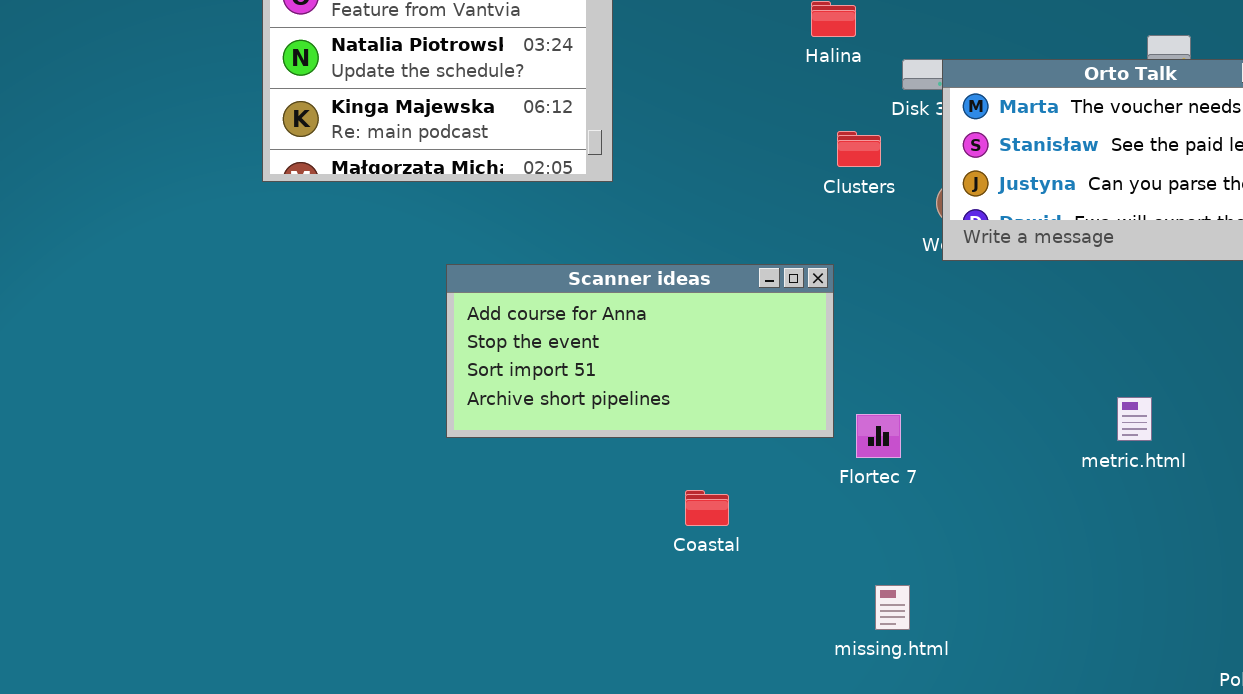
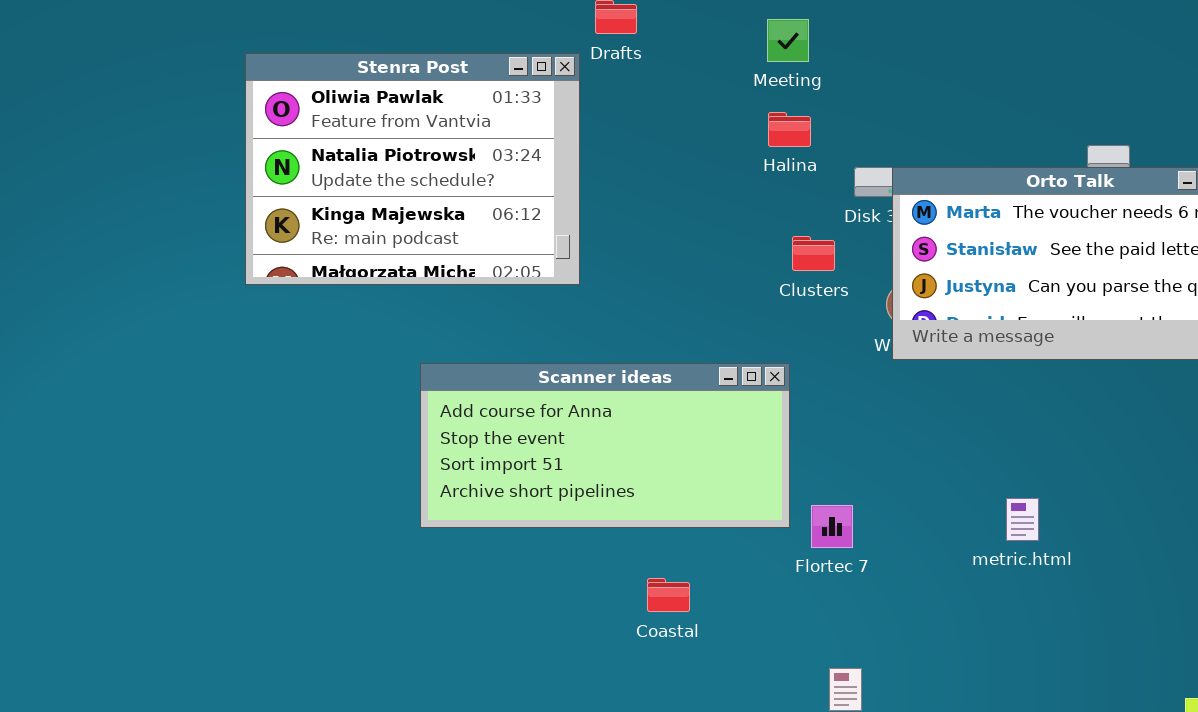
metric.html: [1117,397,1152,441] -> [1006,498,1039,541], moved

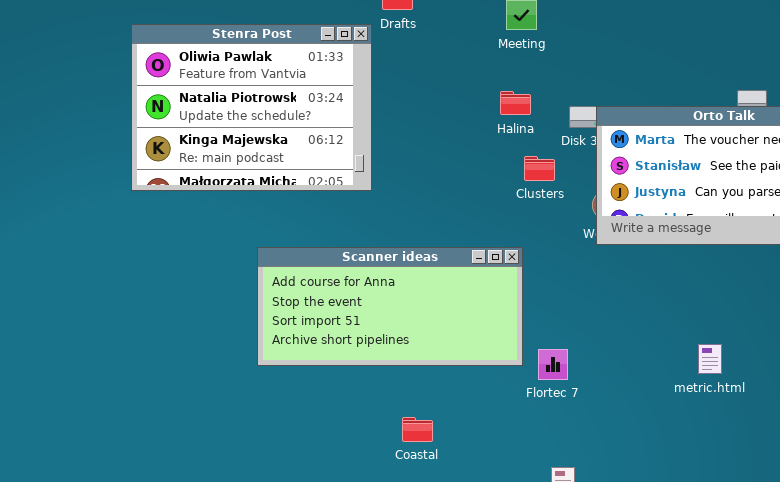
Halina: [768,112,811,147] -> [500,91,531,115], moved
metric.html: [1006,498,1039,541] -> [698,344,722,374], moved
Coastal: [647,578,690,612] -> [402,417,433,442], moved

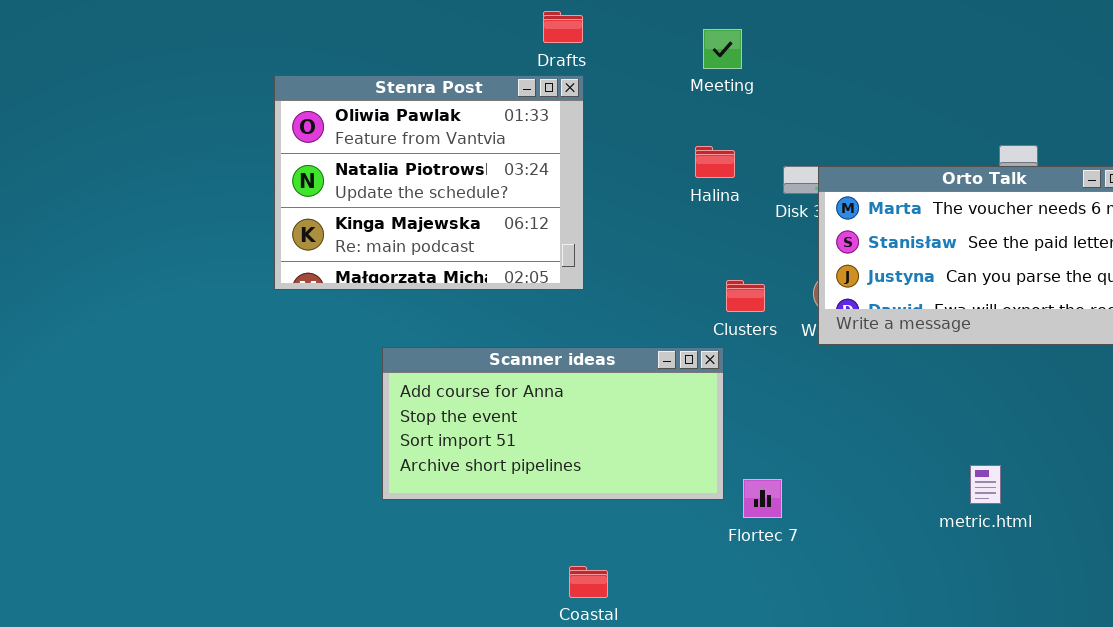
Stenra Post: [131,24,372,191] -> [274,75,584,290], moved
Clusters: [524,156,555,181] -> [726,280,765,312], moved
metric.html: [698,344,722,374] -> [970,465,1001,504], moved

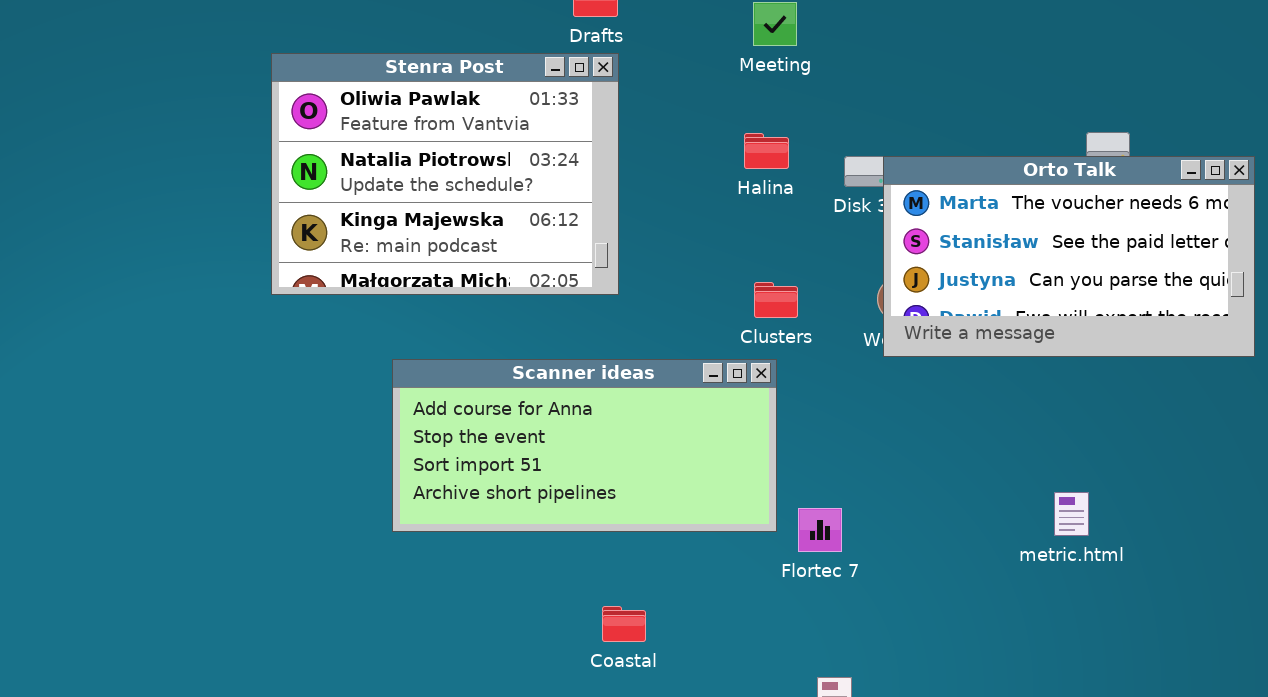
Clusters: [726,280,765,312] -> [754,282,798,318], moved

